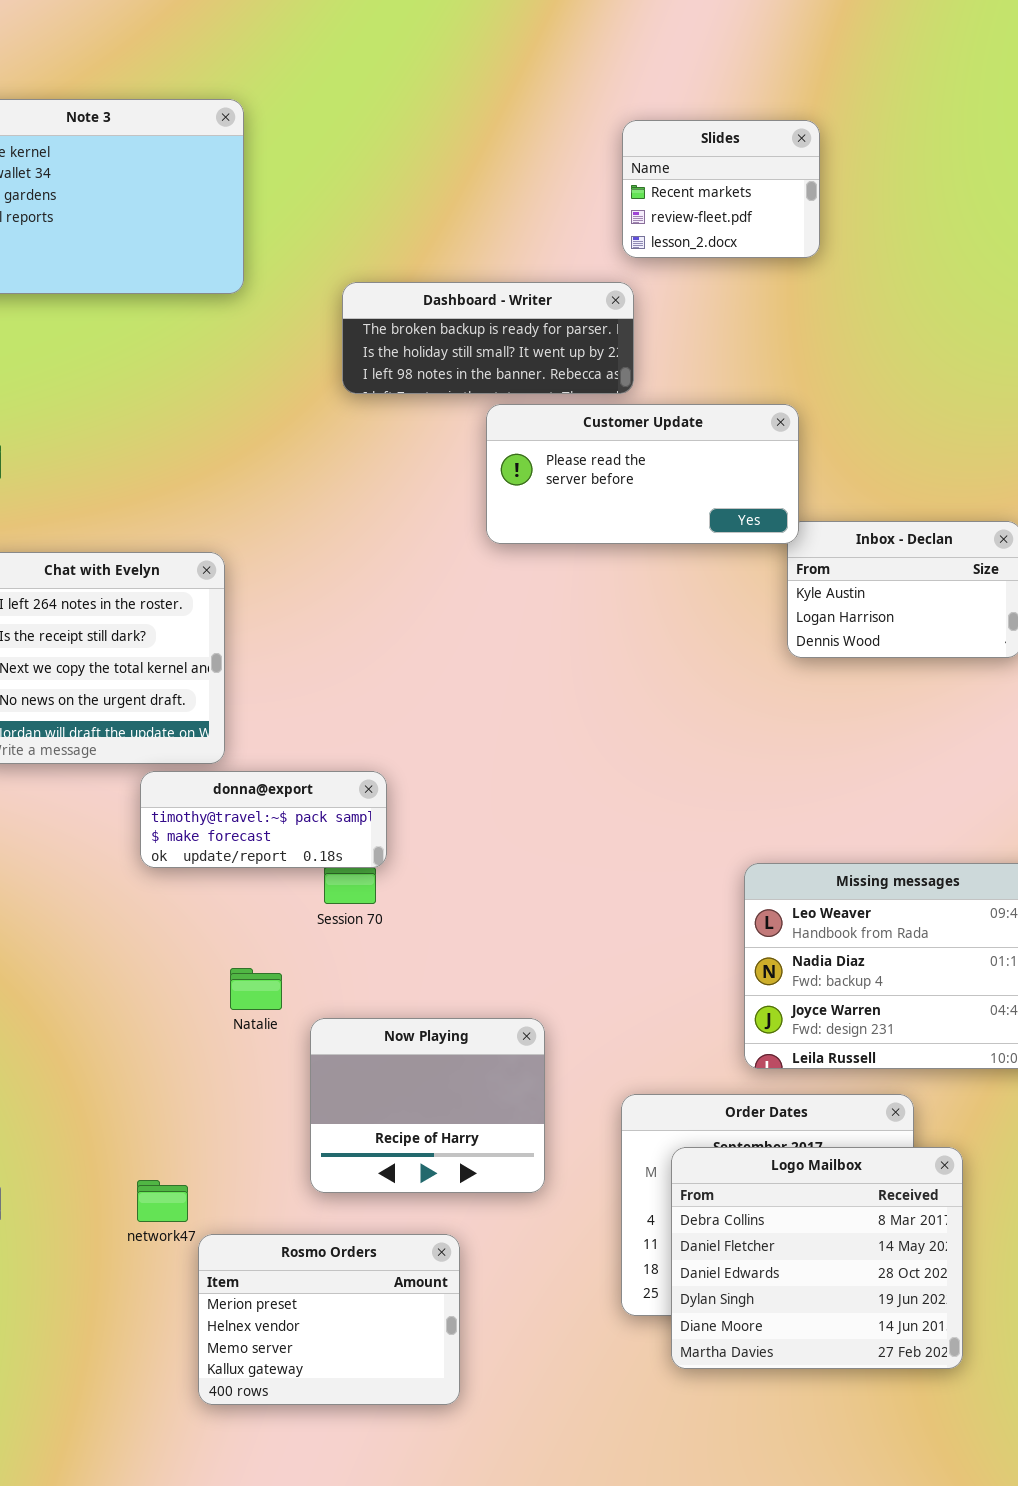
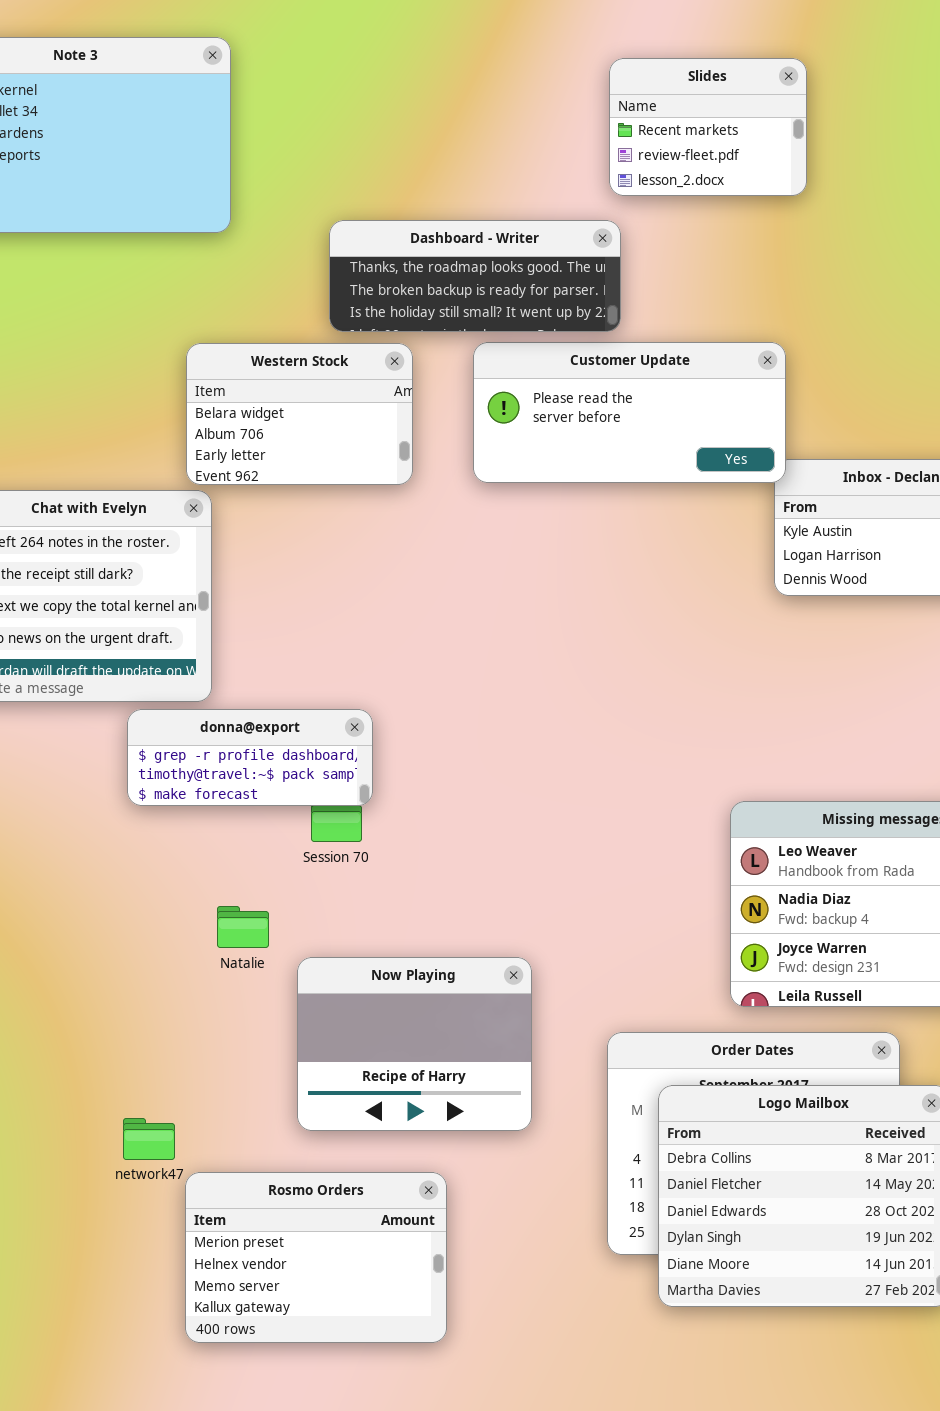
Dashboard - Writer: [342,282,634,394] -> [329,220,621,332], scrolled up 1 row
Western Stock: none -> [186,343,413,485], opened
donna@export: [140,771,387,868] -> [127,709,373,806], scrolled up 1 row

